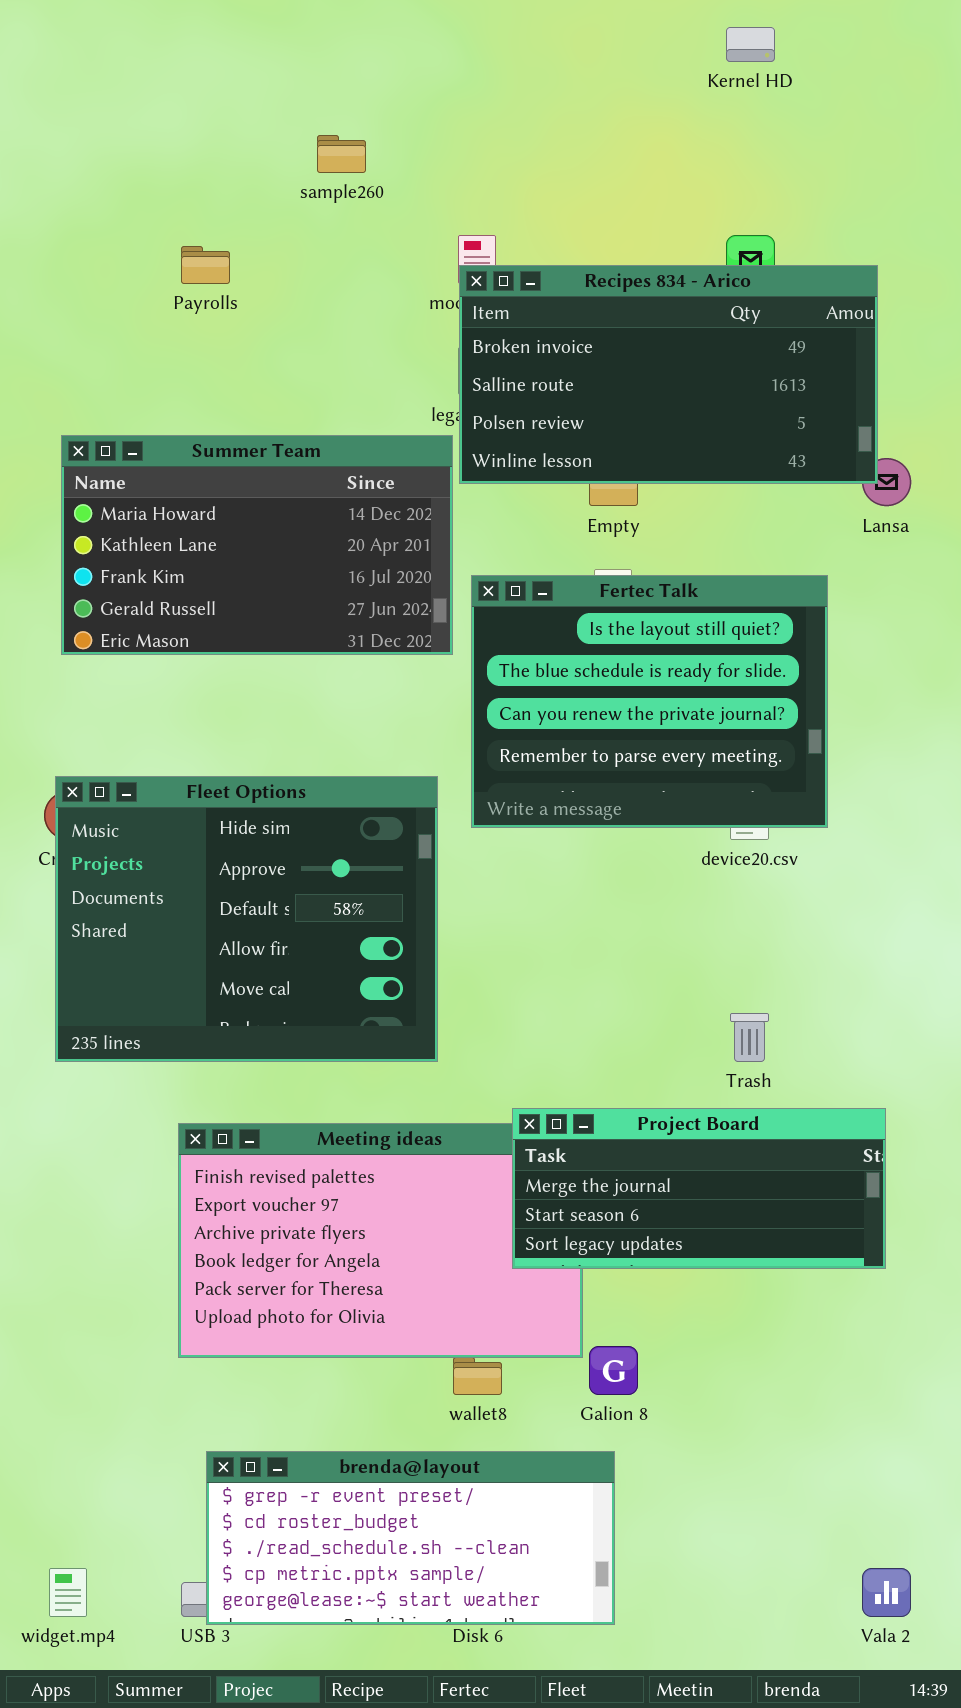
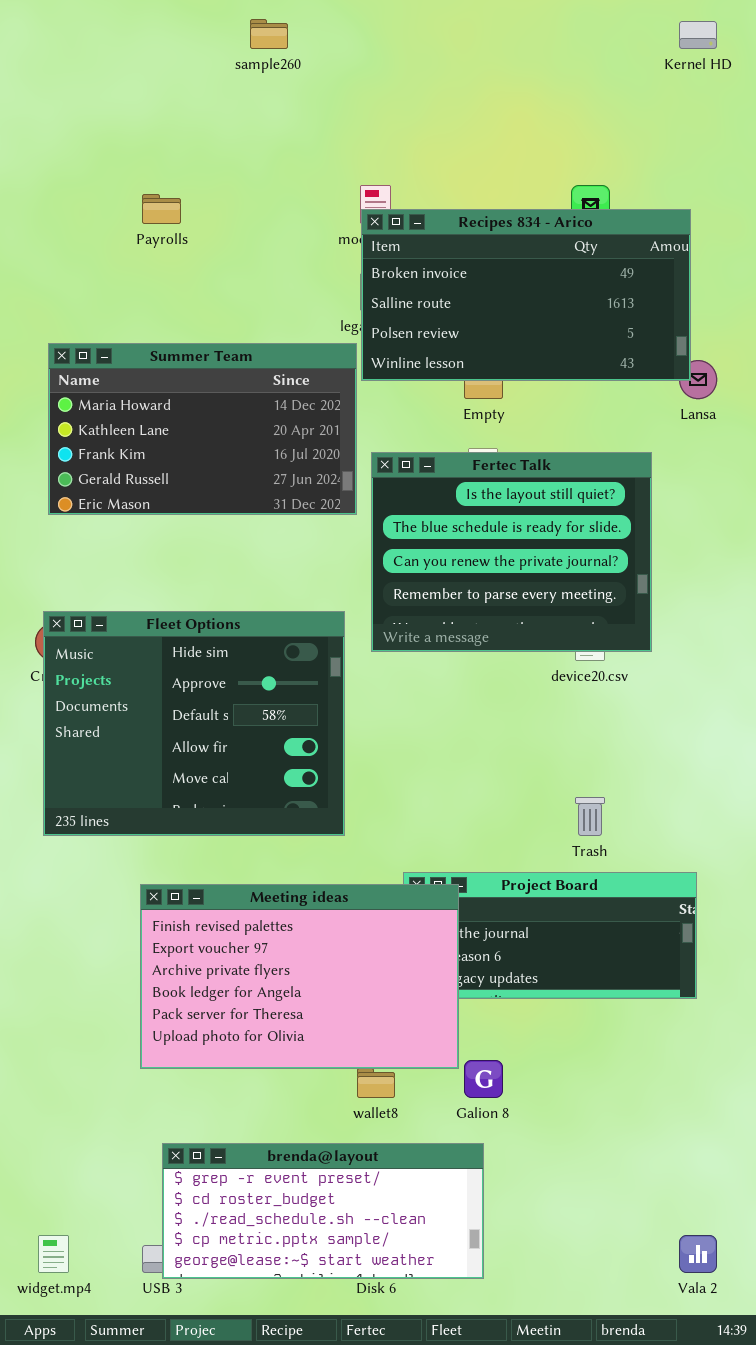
Kernel HD: [726,27,775,62] -> [679,21,717,49], moved
sample260: [317,135,366,173] -> [250,19,288,49], moved
Meeting ideas: [178,1123,583,1358] -> [140,884,459,1069], raised

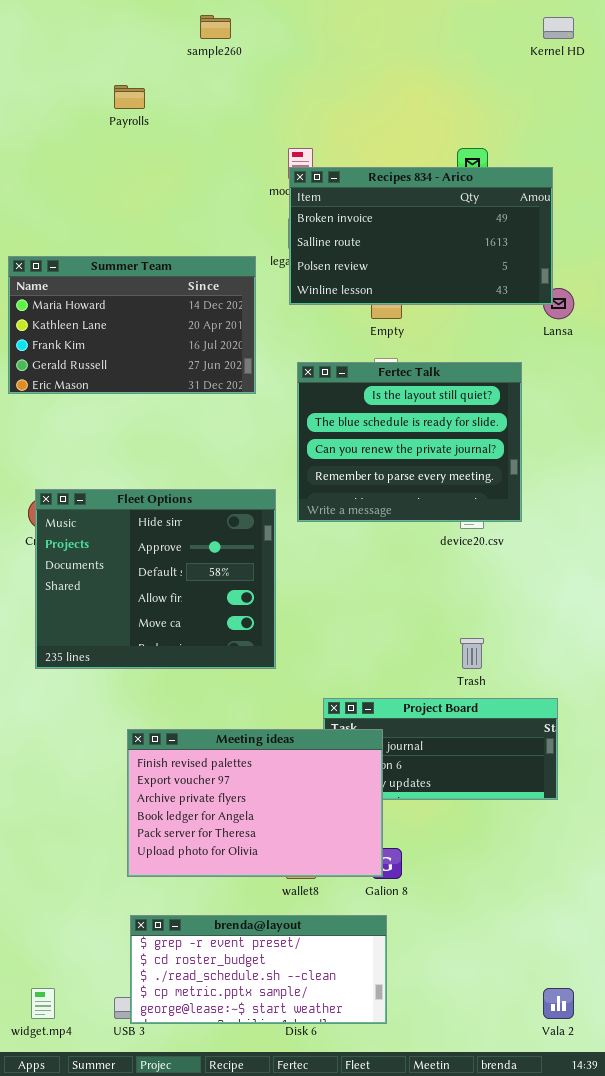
Payrolls: [142,194,181,224] -> [114,85,145,109], moved
Summer Team: [48,343,357,515] -> [8,256,256,394], moved
Meeting ideas: [140,884,459,1069] -> [127,729,383,877], moved

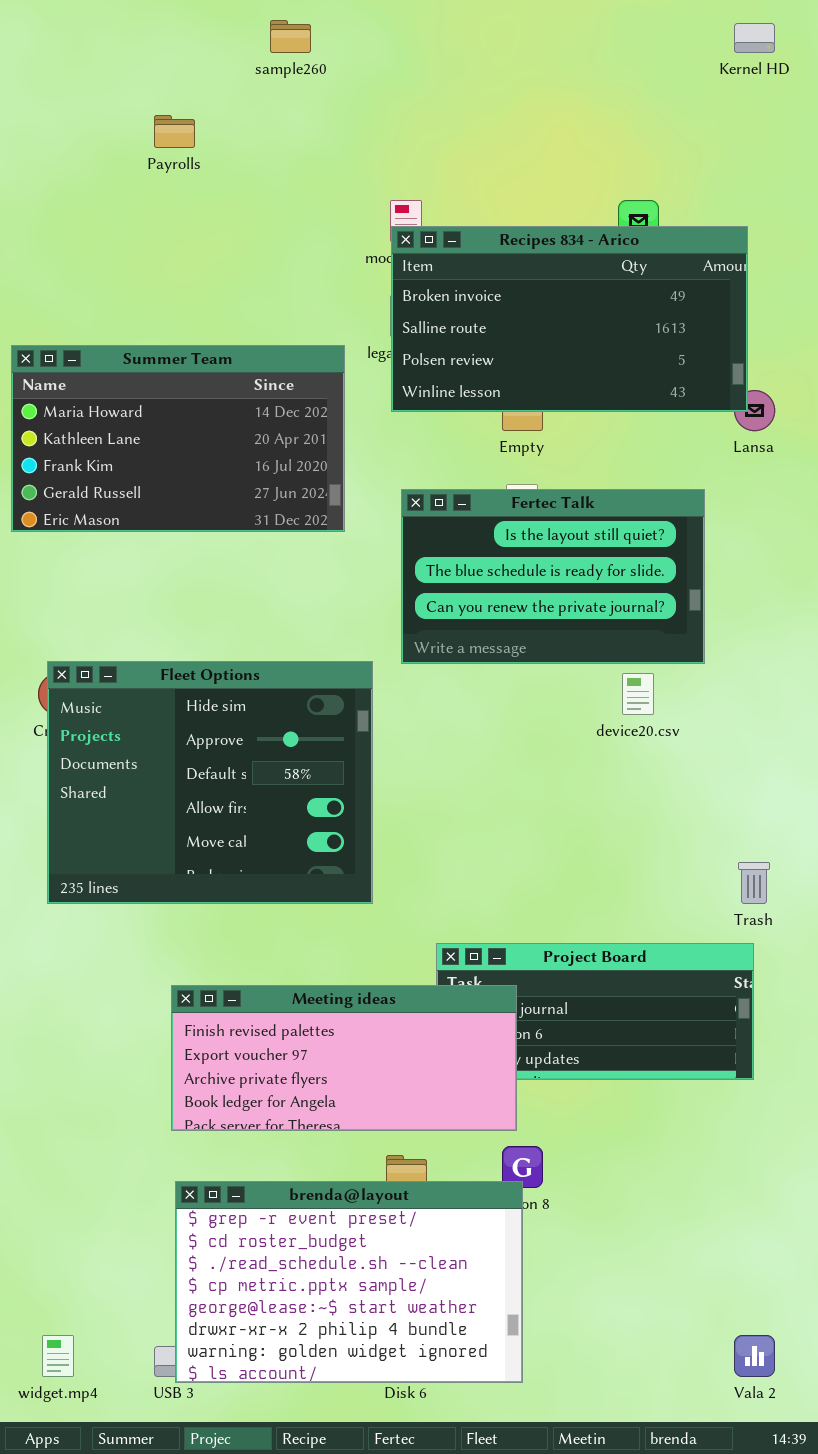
Fertec Talk: [297,362,522,522] -> [401,489,705,664], resized
Trash: [460,638,484,669] -> [738,862,770,904], moved
Meeting ideas: [127,729,383,877] -> [171,985,517,1131], resized
brenda@layout: [130,915,387,1024] -> [175,1181,523,1383], resized

